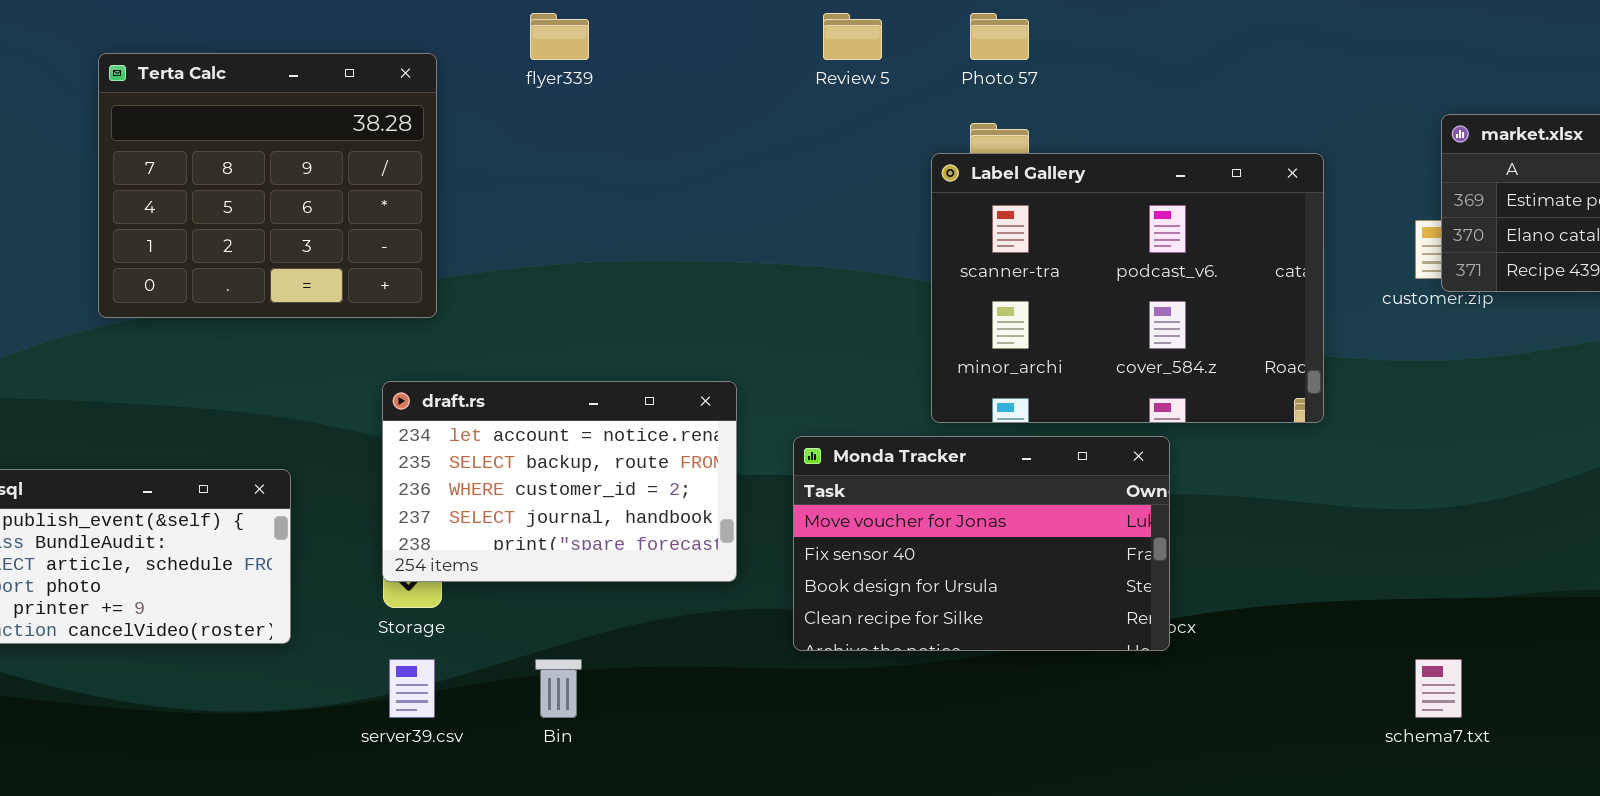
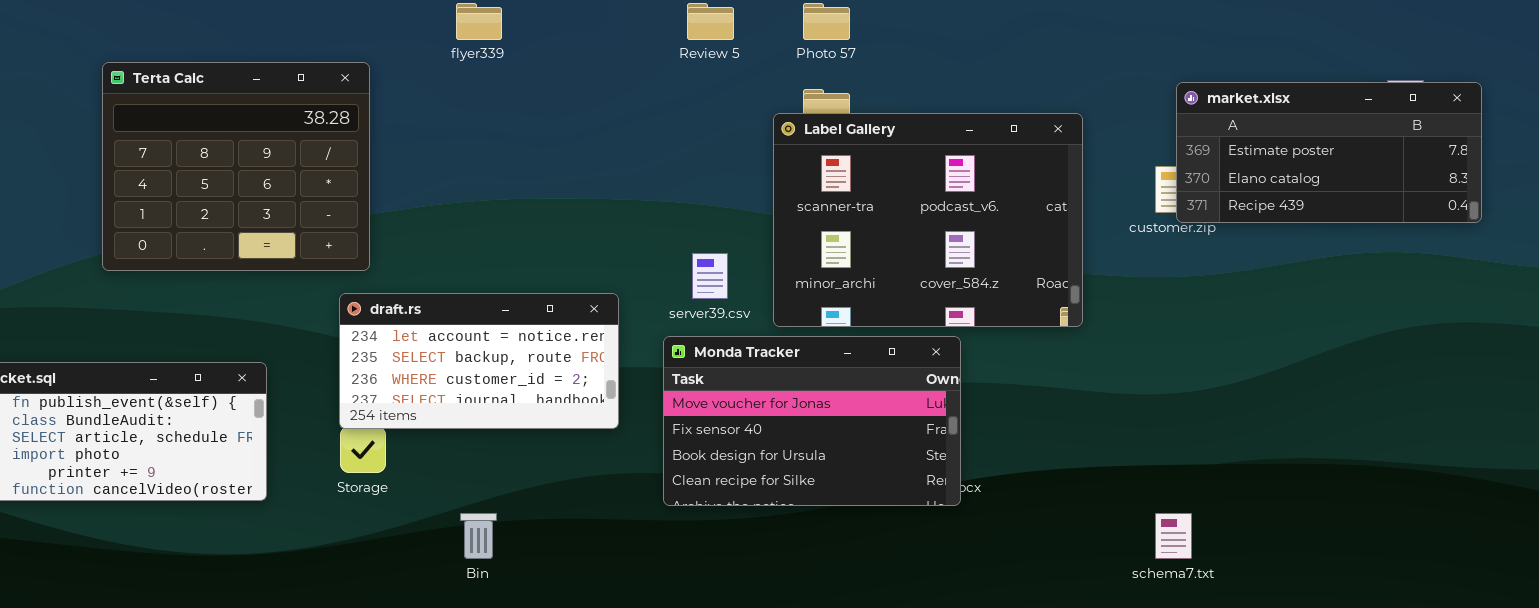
Terta Calc: [98,53,437,318] -> [102,62,370,271], moved
draft.rs: [382,381,737,582] -> [339,293,619,429], resized
server39.csv: [389,659,435,718] -> [692,253,728,299], moved

